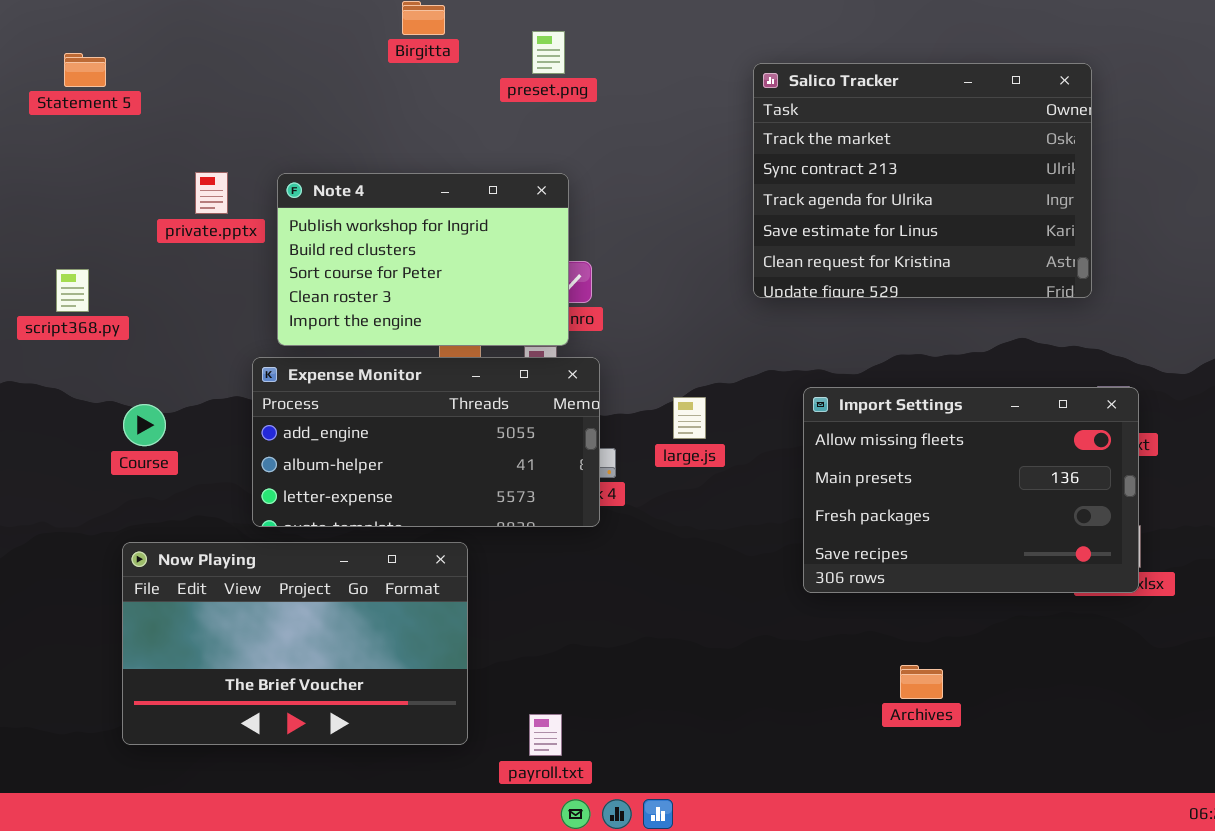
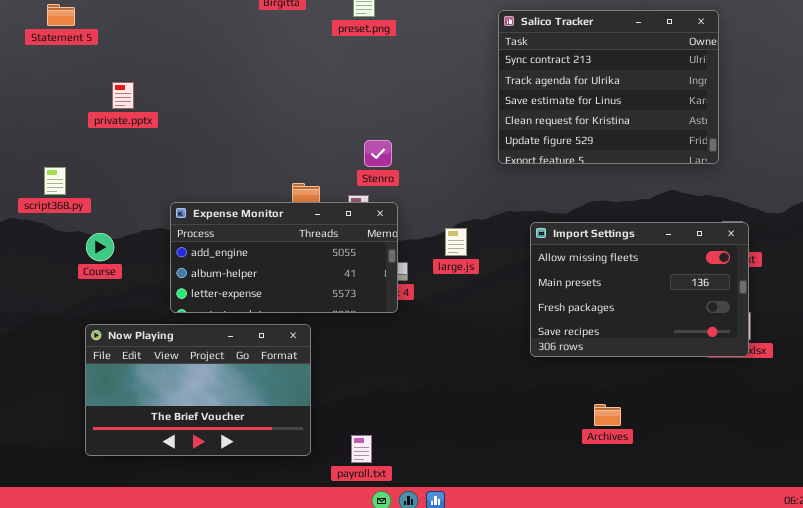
Salico Tracker: [753,63,1092,298] -> [498,10,719,164], scrolled down 1 row
private.pptx: [195,172,228,214] -> [112,82,134,109], moved
Note 4: [277,173,569,346] -> none, closed
script368.py: [56,269,89,312] -> [44,167,66,195], moved

